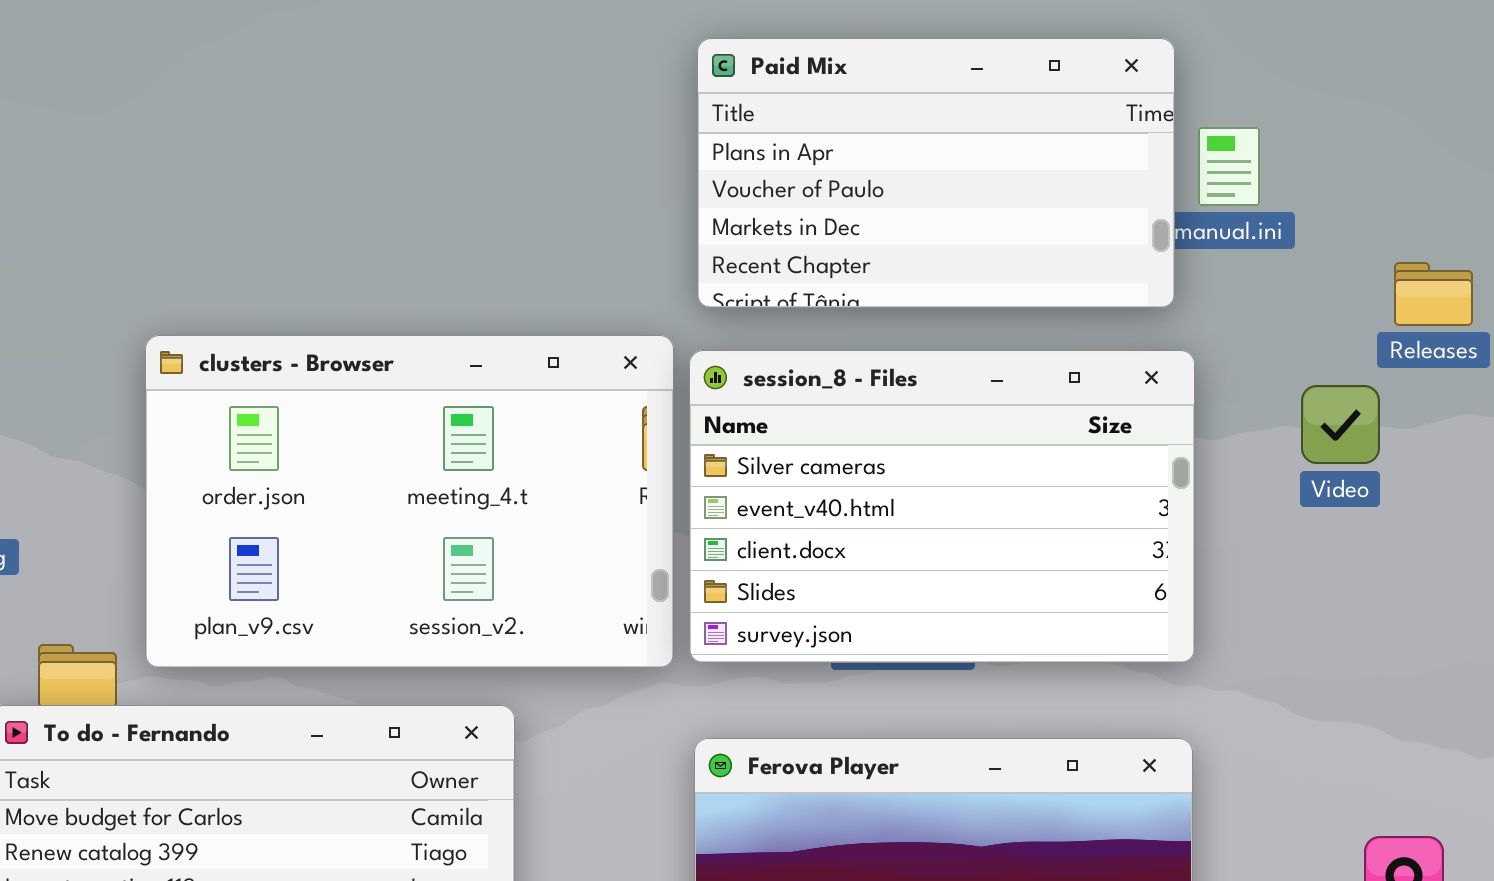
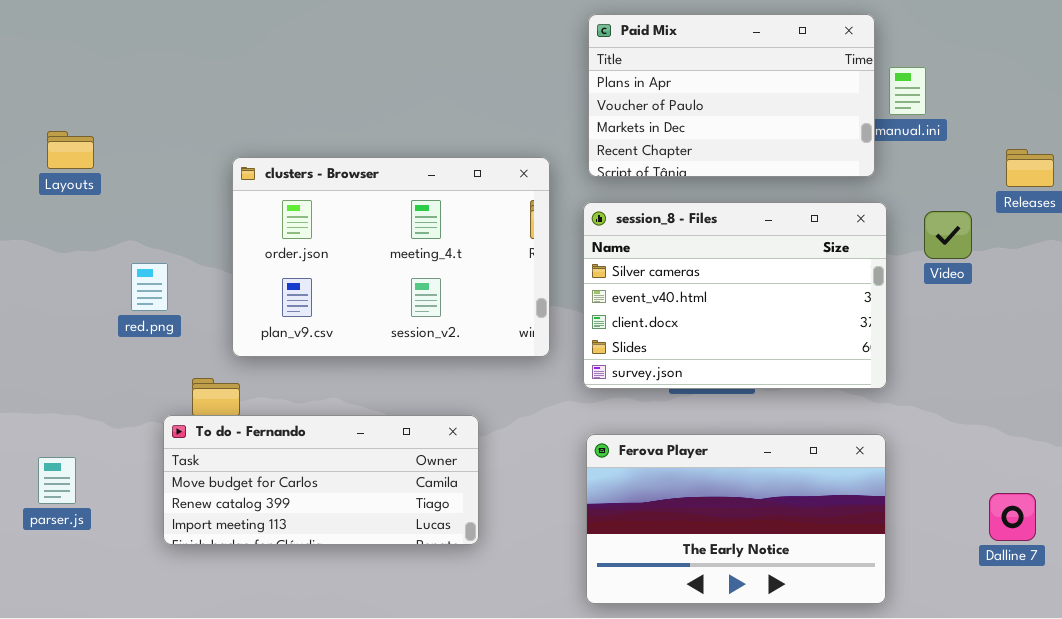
clusters - Browser: [145,335,674,668] -> [232,157,550,357], moved
Video: [1301,385,1380,464] -> [924,211,972,259], moved

